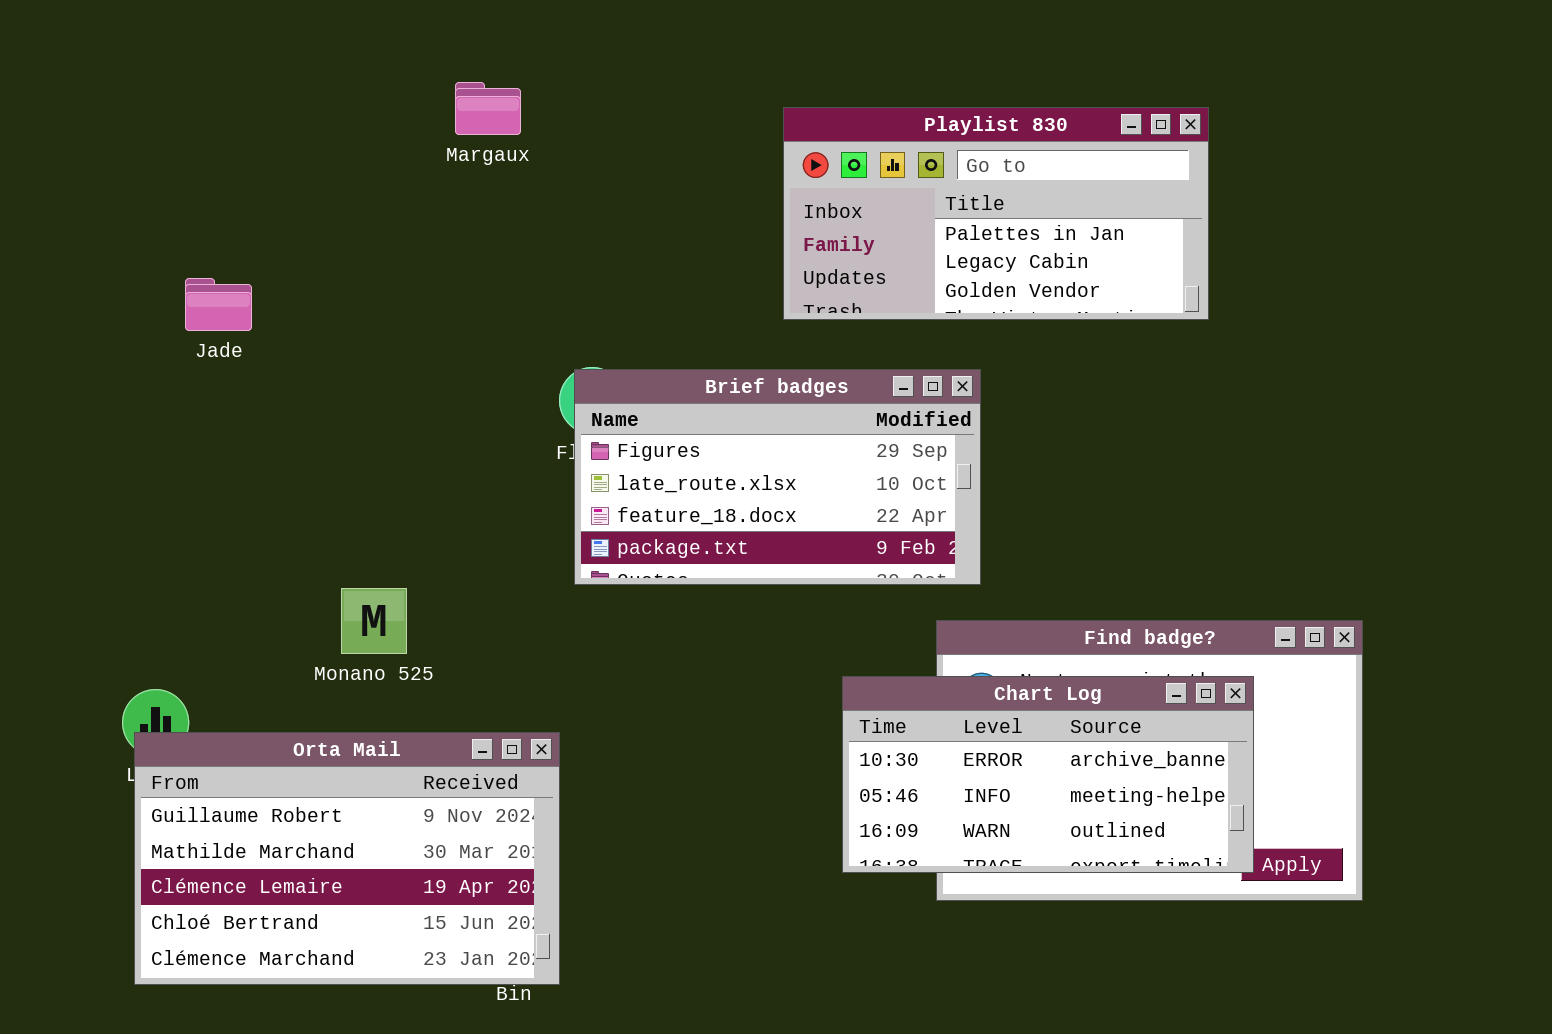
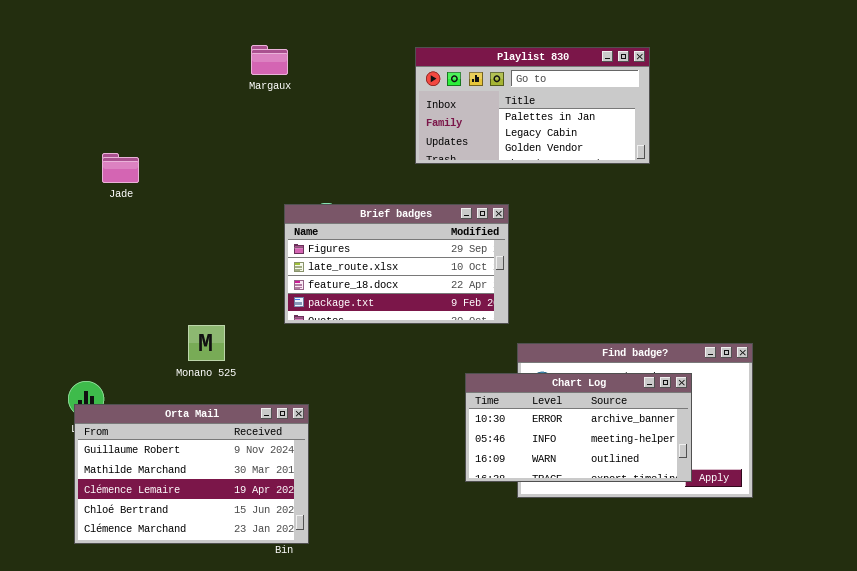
Playlist 830: [783,107,1209,320] -> [415,47,650,164], moved
Brief badges: [574,369,981,585] -> [284,204,509,324], moved

